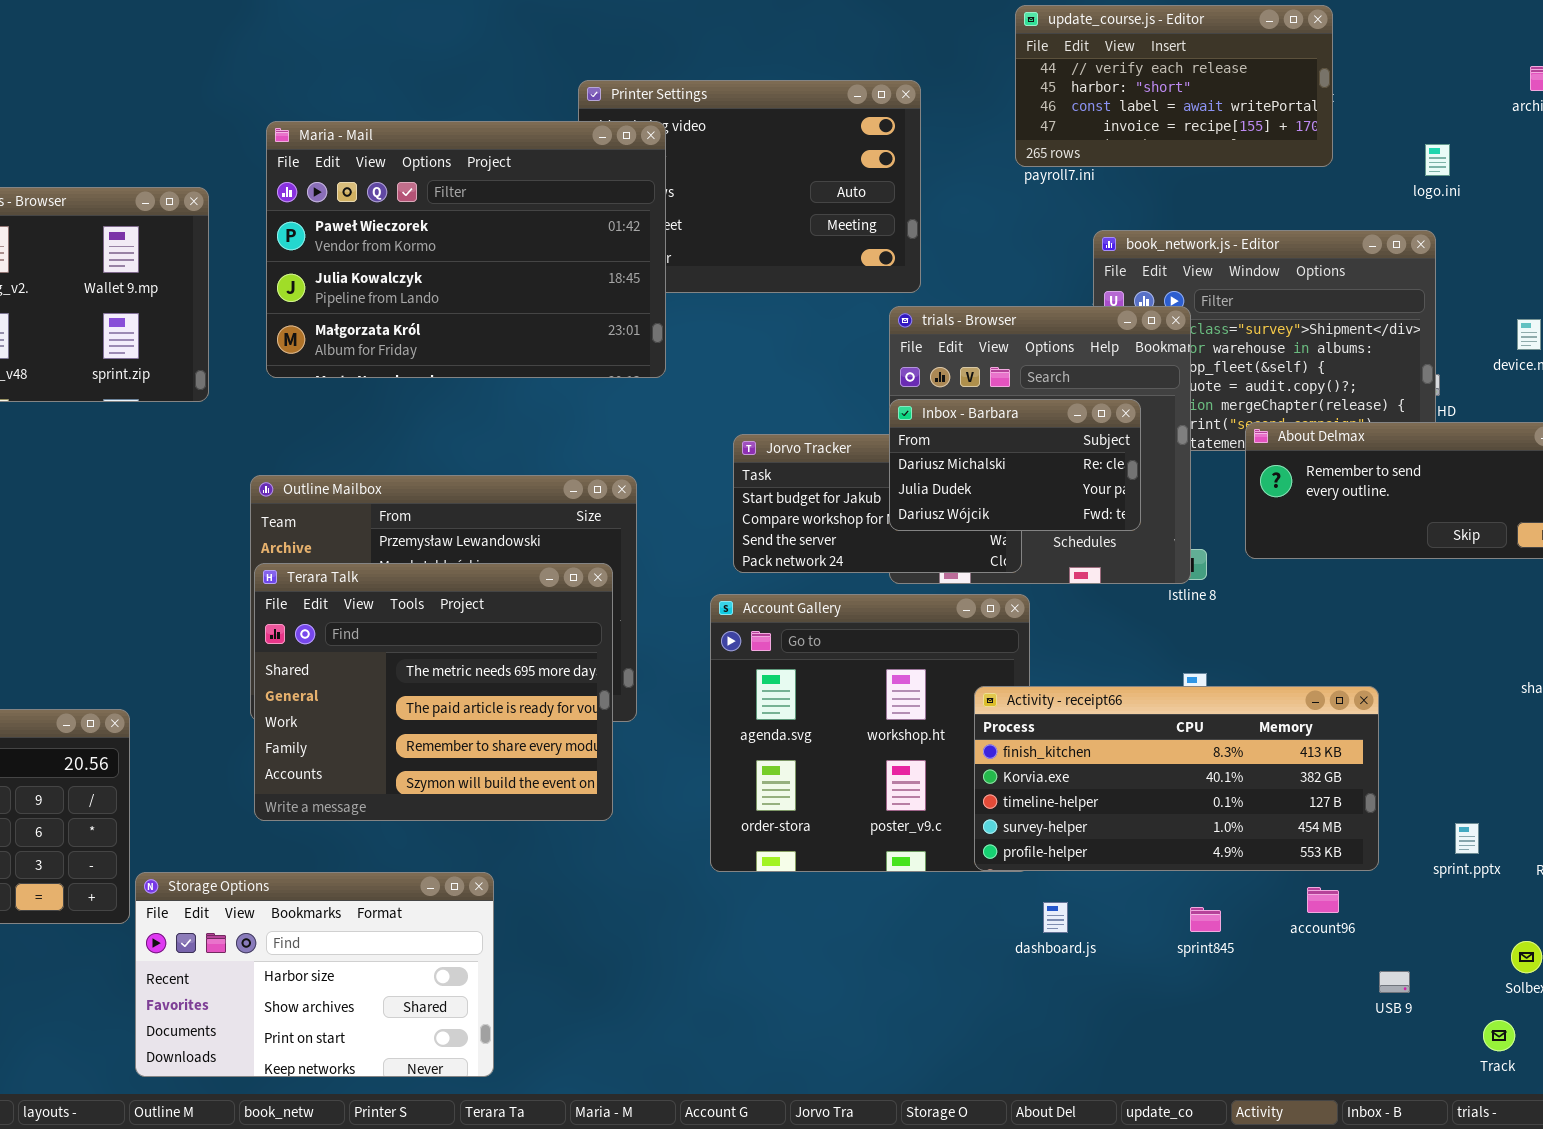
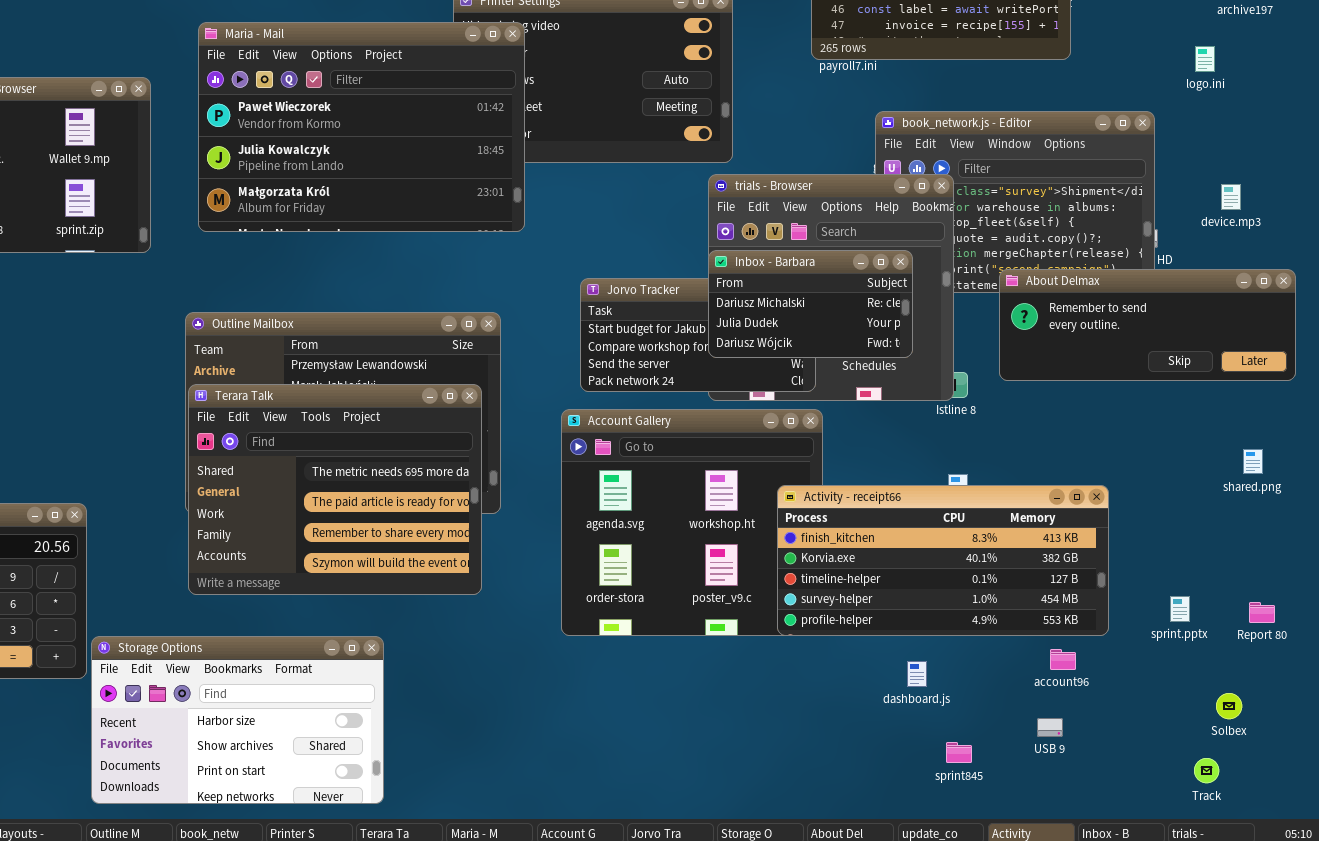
logo.ini: [1425,144,1450,176] -> [1195,46,1215,72], moved
dashboard.js: [1043,902,1068,933] -> [907,661,927,687], moved
sprint845: [1190,907,1221,932] -> [946,742,972,763], moved
USB 9: [1379,971,1410,993] -> [1037,718,1063,737], moved

